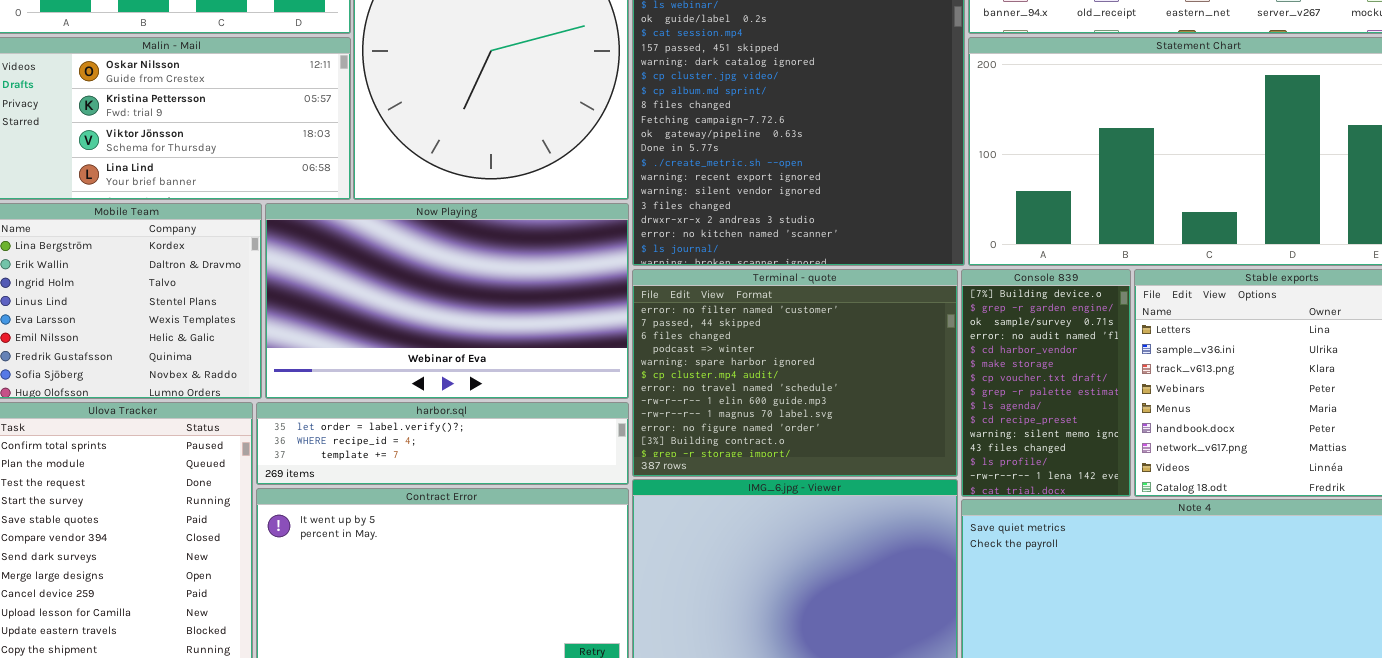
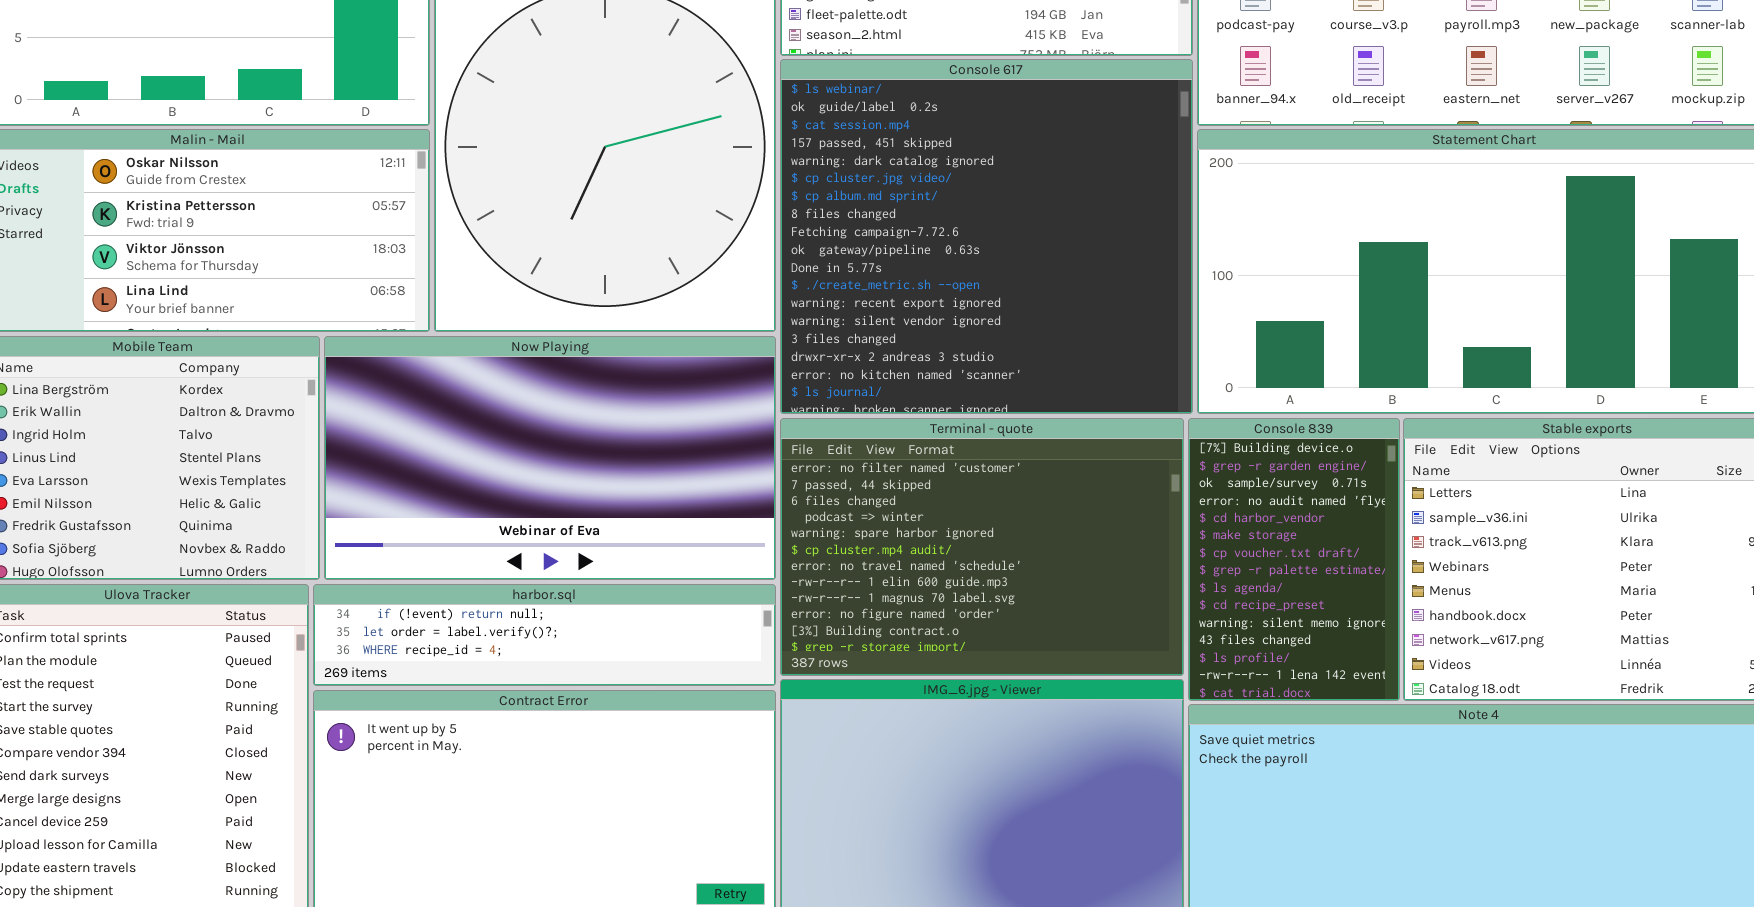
harbor.sql: [256,402,629,485] -> [313,584,776,686], scrolled up 1 row

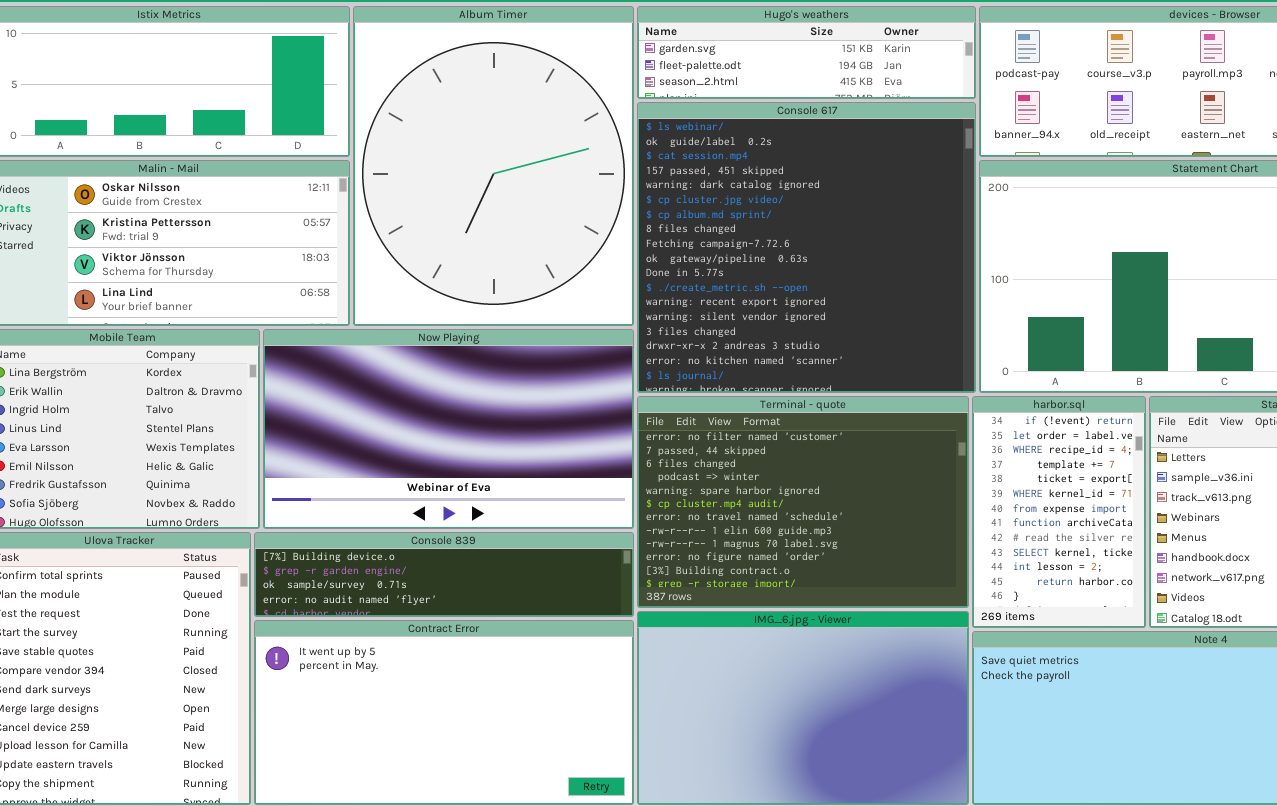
Console 839: [1188,418,1400,701] -> [254,532,634,617], moved, resized
harbor.sql: [313,584,776,686] -> [972,396,1146,628], moved, resized

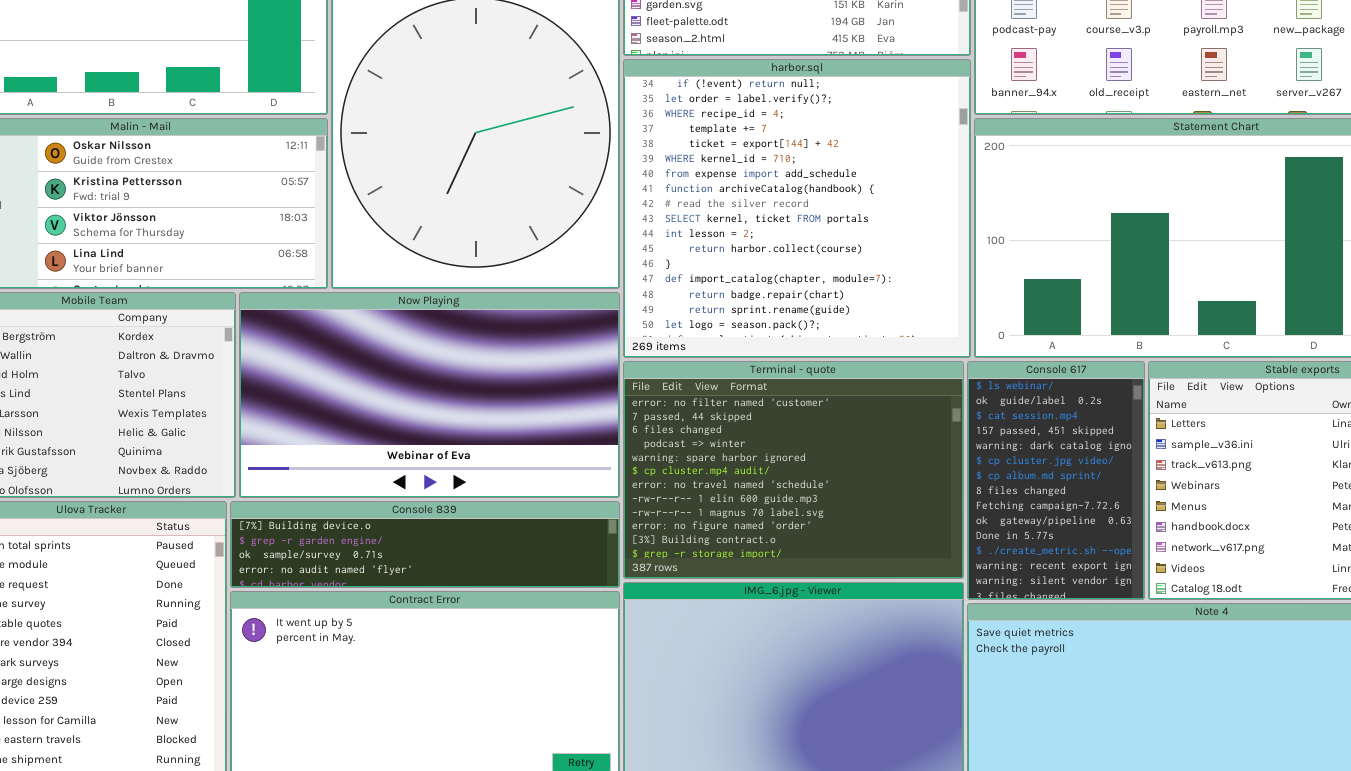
Console 617: [637,102,976,393] -> [967,361,1145,600], moved, resized
harbor.sql: [972,396,1146,628] -> [623,59,971,358], moved, resized

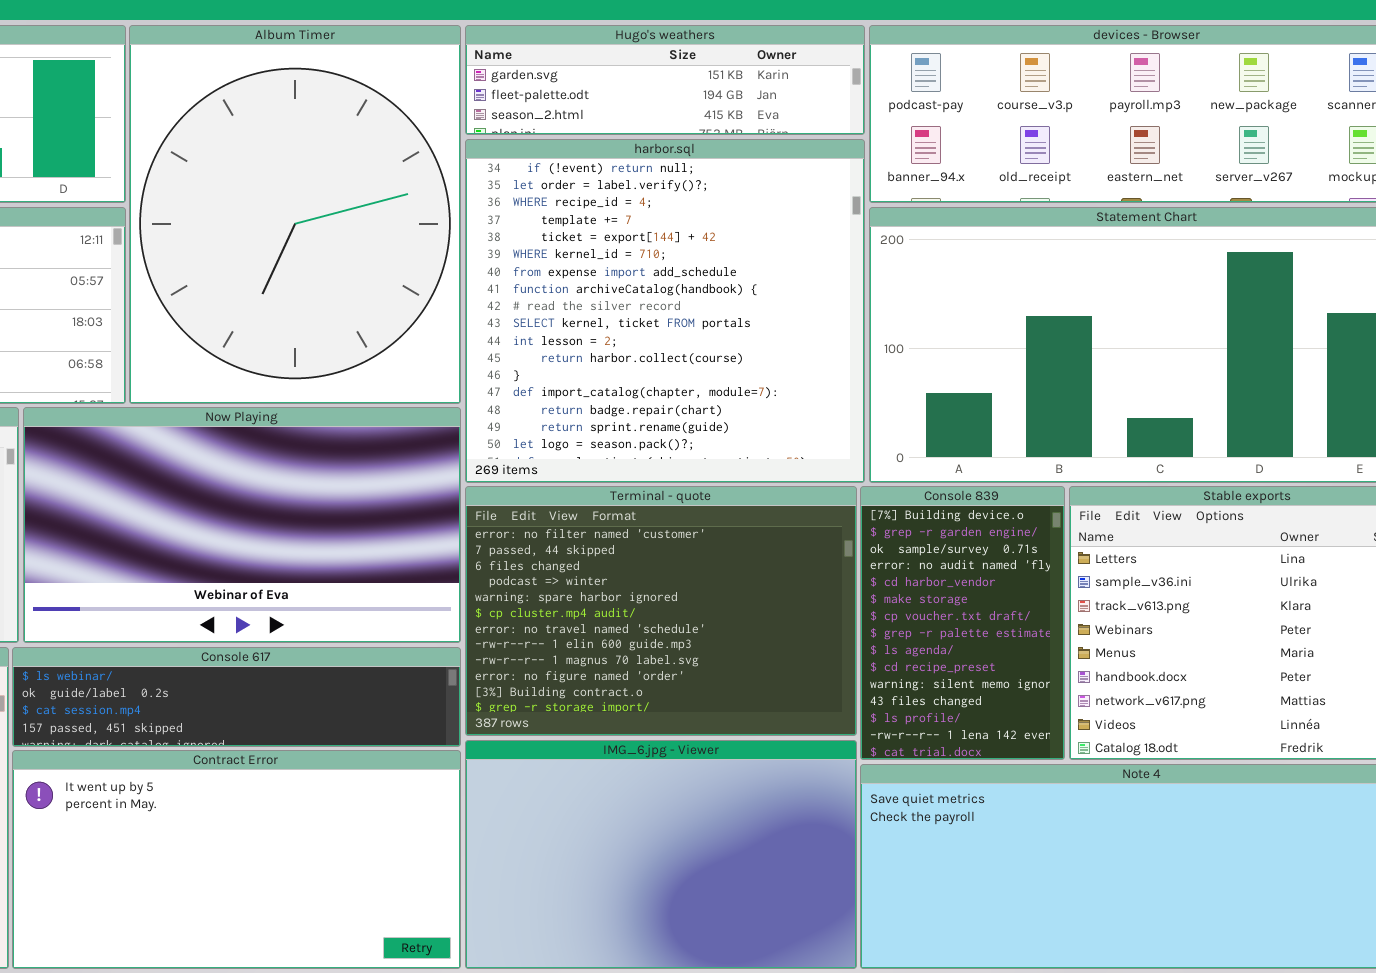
Console 617: [967,361,1145,600] -> [12,647,461,747], moved, resized
Console 839: [230,501,620,588] -> [860,486,1065,760], moved, resized

